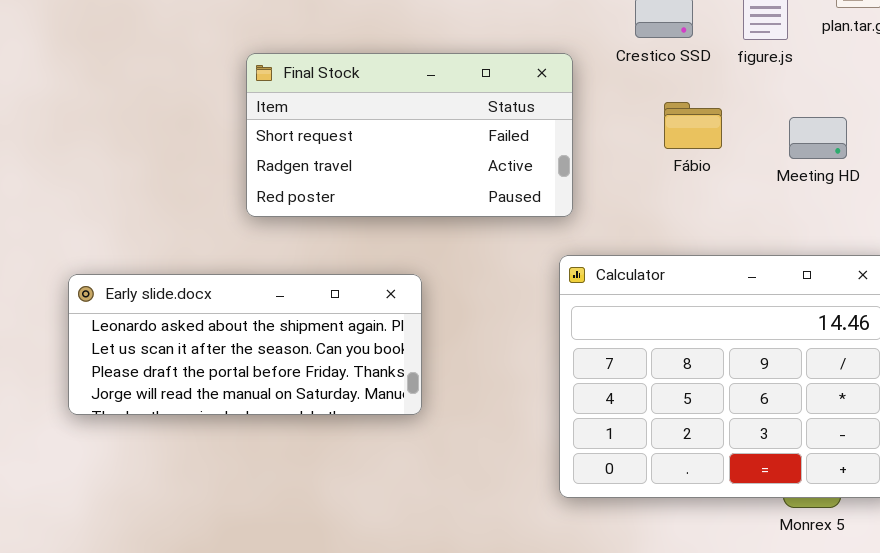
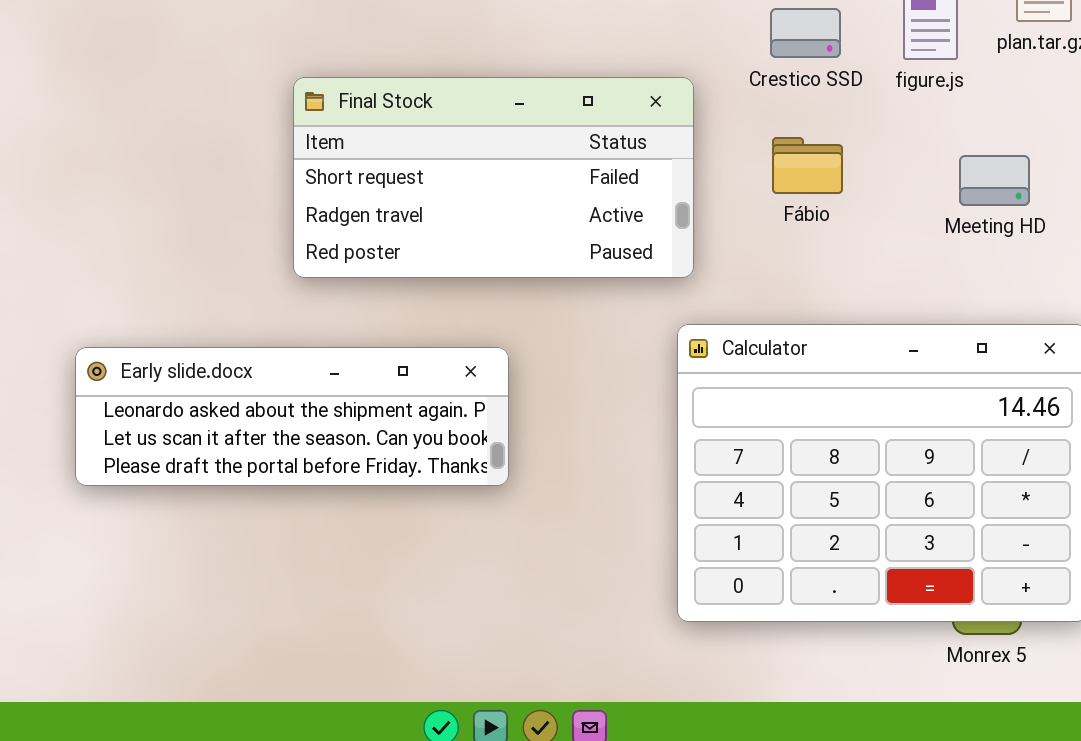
Fábio: [664,102,722,149] -> [772,137,843,194], moved
Early slide.docx: [68,274,422,415] -> [75,347,509,486], resized

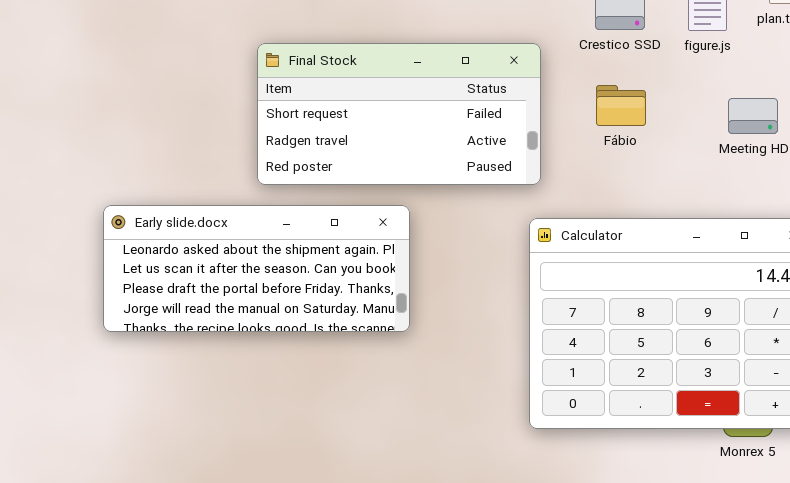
Early slide.docx: [75,347,509,486] -> [103,205,410,332], resized

